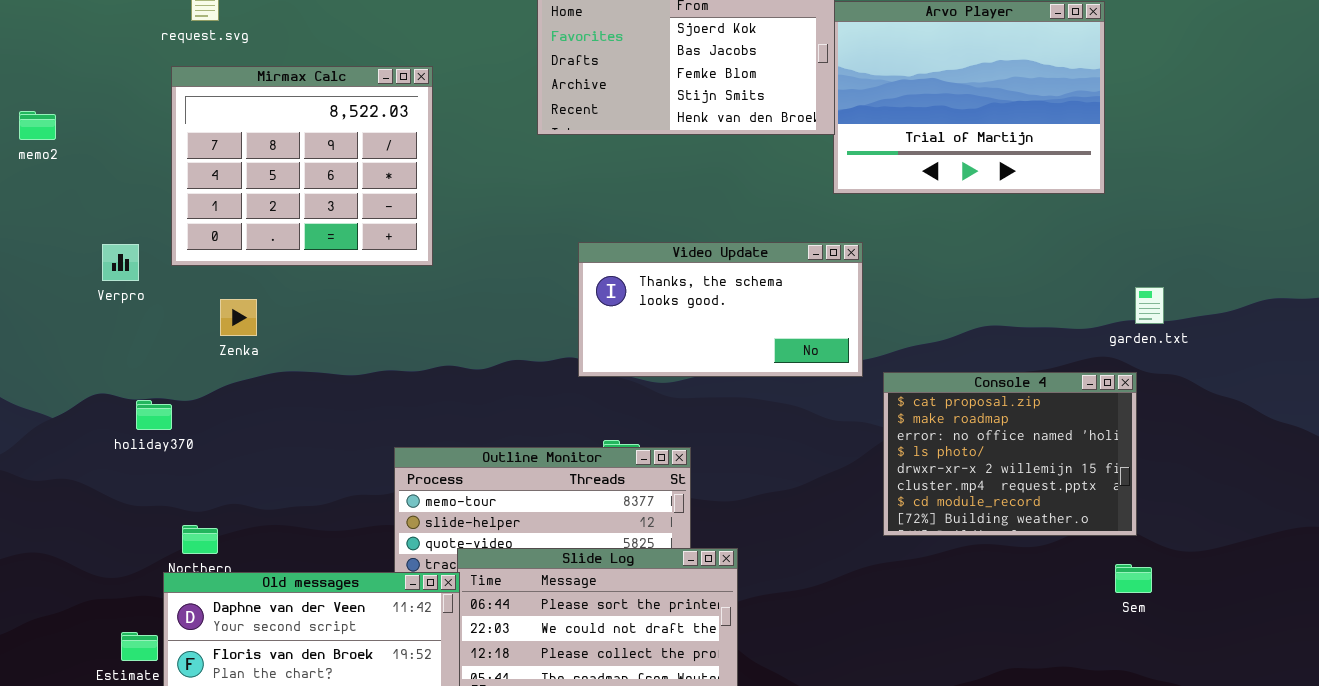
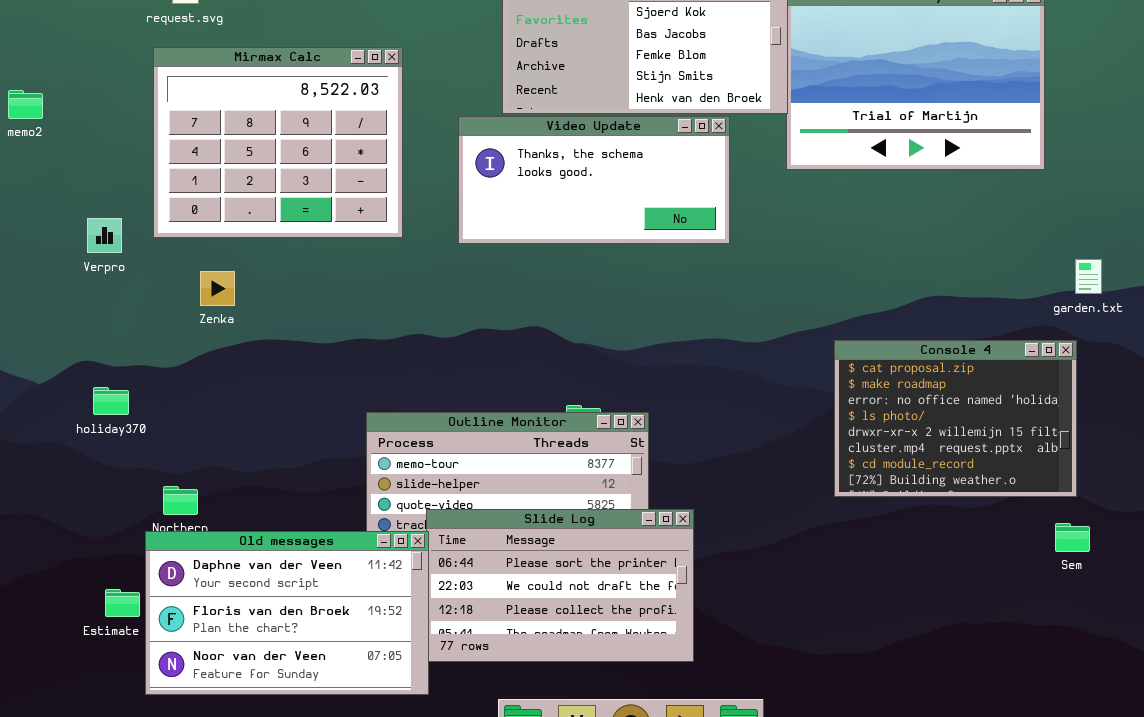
Video Update: [578,242,863,377] -> [458,116,730,244], moved
holiday370: [136,400,172,430] -> [93,387,129,415], moved

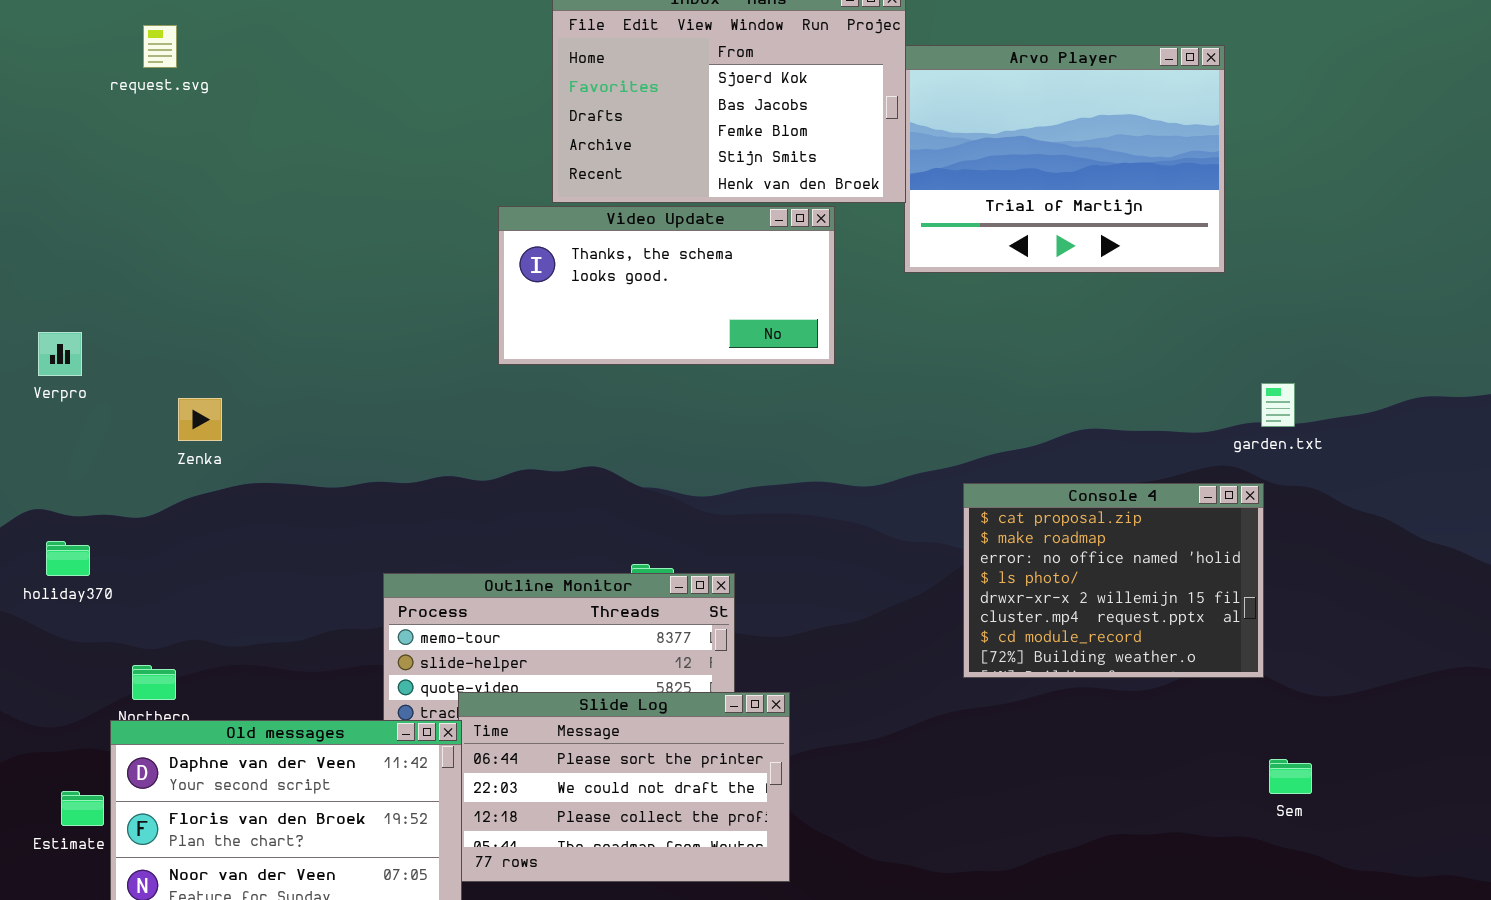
Mirmax Calc: [153,47,403,238] -> none, closed
Sem: [1055,523,1090,552] -> [1269,759,1312,794], moved

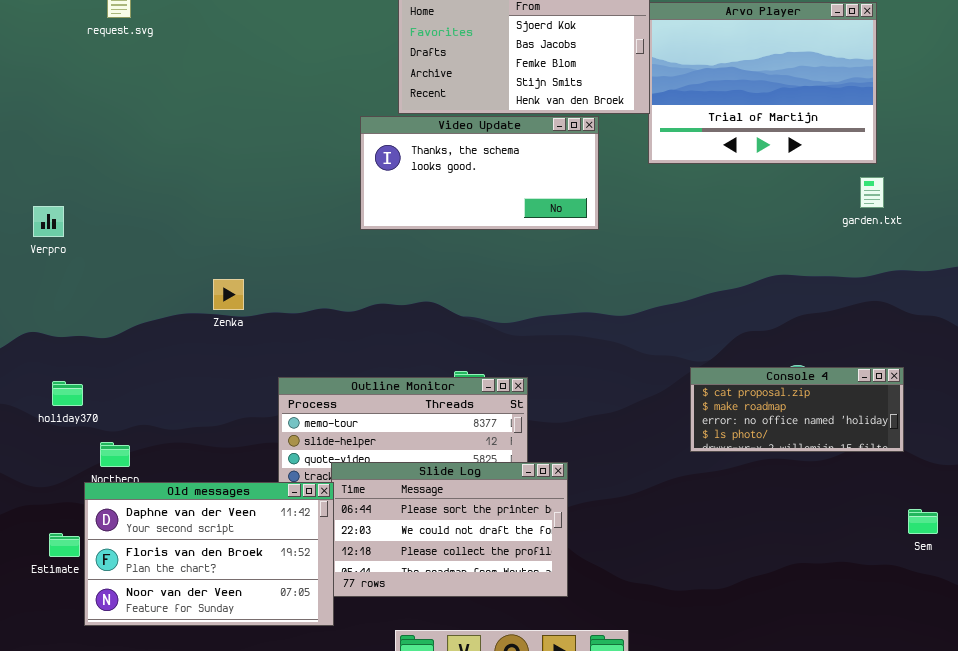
garden.txt: [1261,383,1295,427] -> [860,177,884,208], moved
Zenka: [178,398,222,441] -> [213,279,244,310], moved
Console 4: [963,483,1264,678] -> [690,367,904,452], resized
holiday370: [46,541,90,576] -> [52,381,83,406], moved

